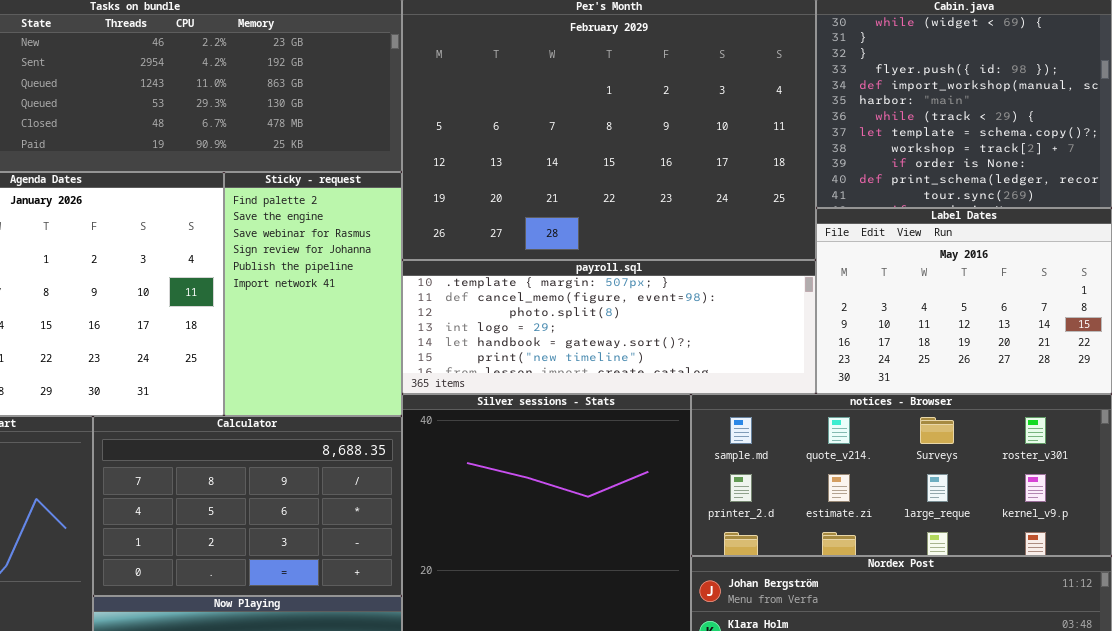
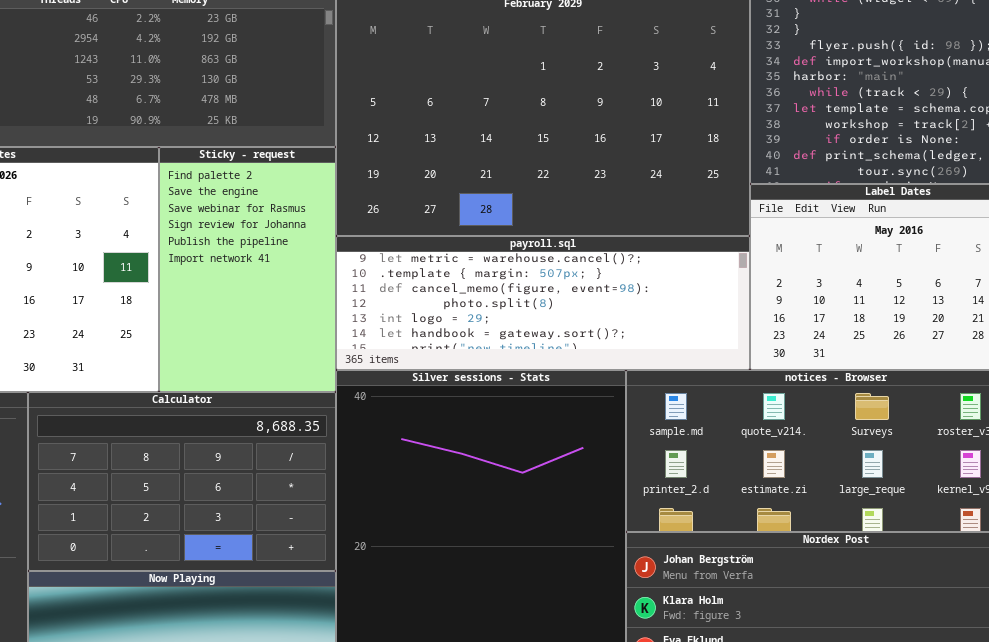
payroll.sql: [402,260,816,394] -> [336,236,750,370], scrolled up 1 row

